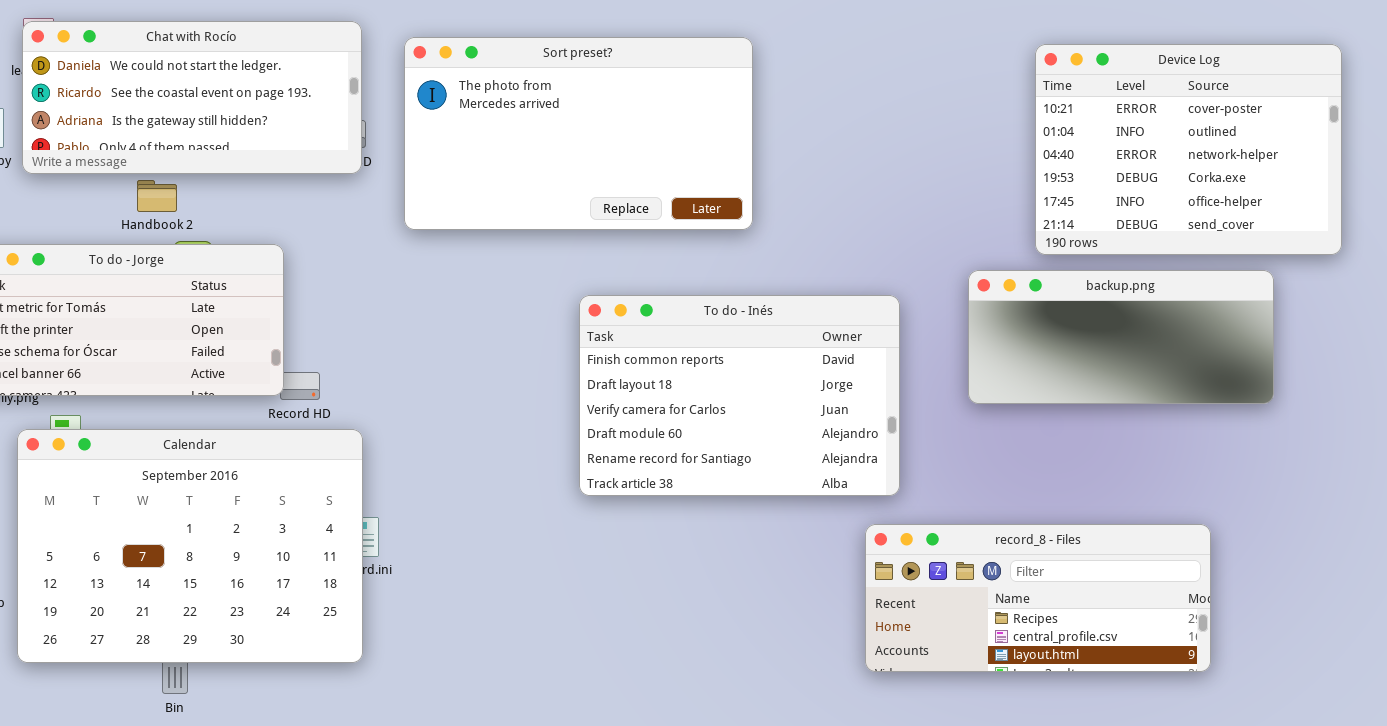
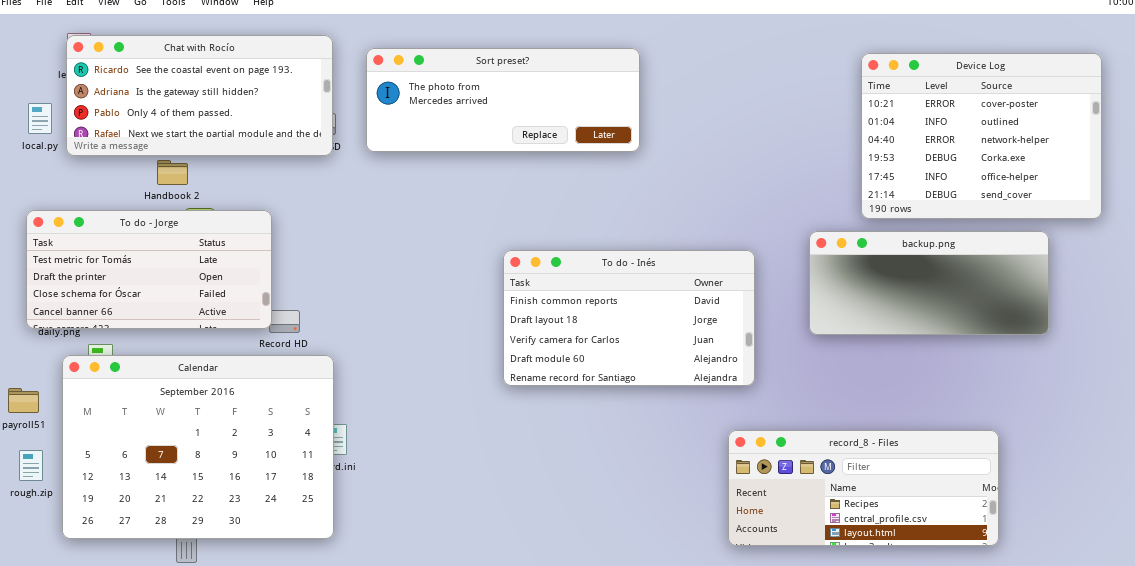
Chat with Rocío: [22,21,362,174] -> [66,35,333,156], scrolled down 1 row
Sort preset?: [404,37,753,230] -> [366,48,640,152], resized
To do - Inés: [579,295,900,496] -> [503,250,755,386], resized

